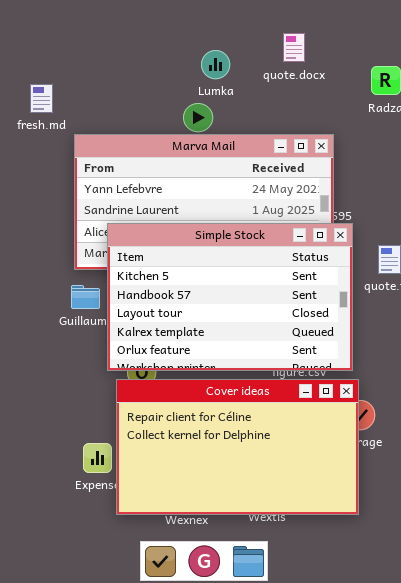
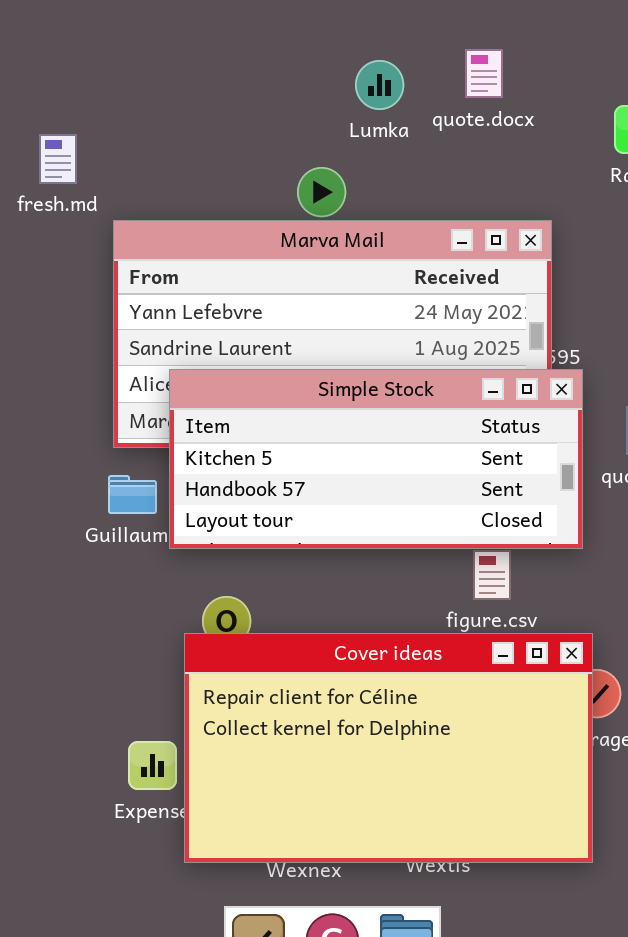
Lumka: [201,50,230,79] -> [355,60,404,110], moved
Simple Stock: [107,223,353,371] -> [169,369,583,549], resized

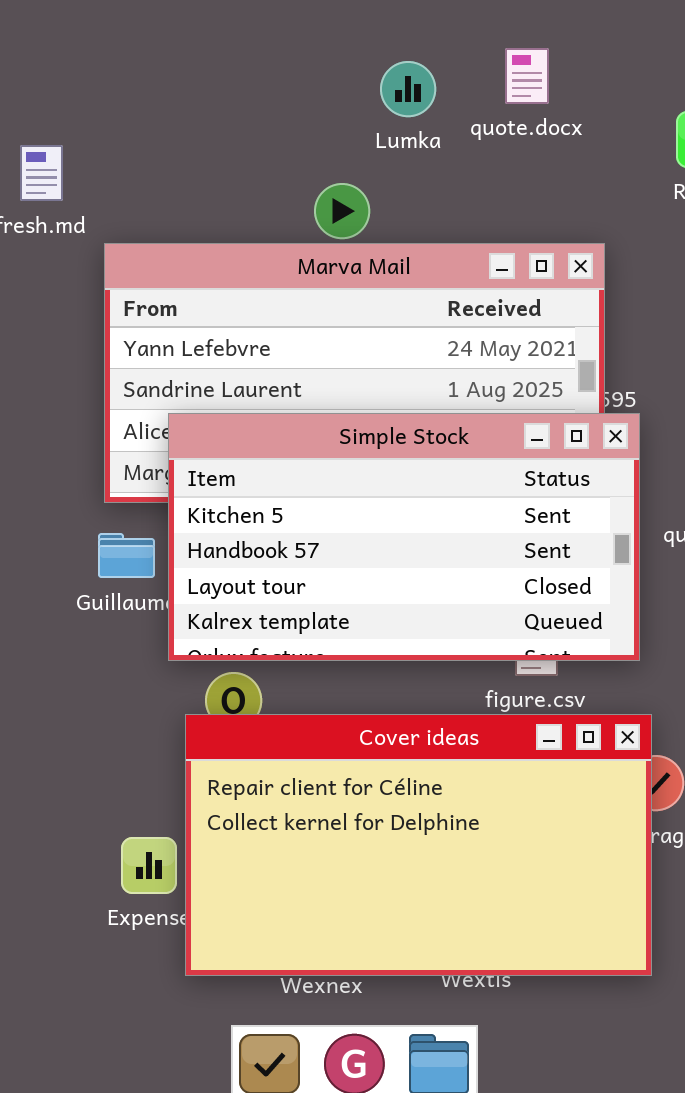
Simple Stock: [169,369,583,549] -> [168,413,640,661], resized

